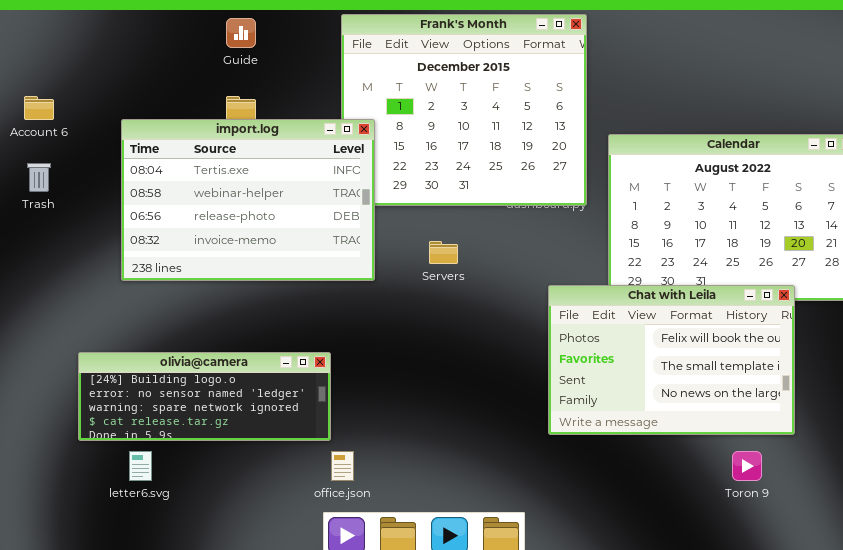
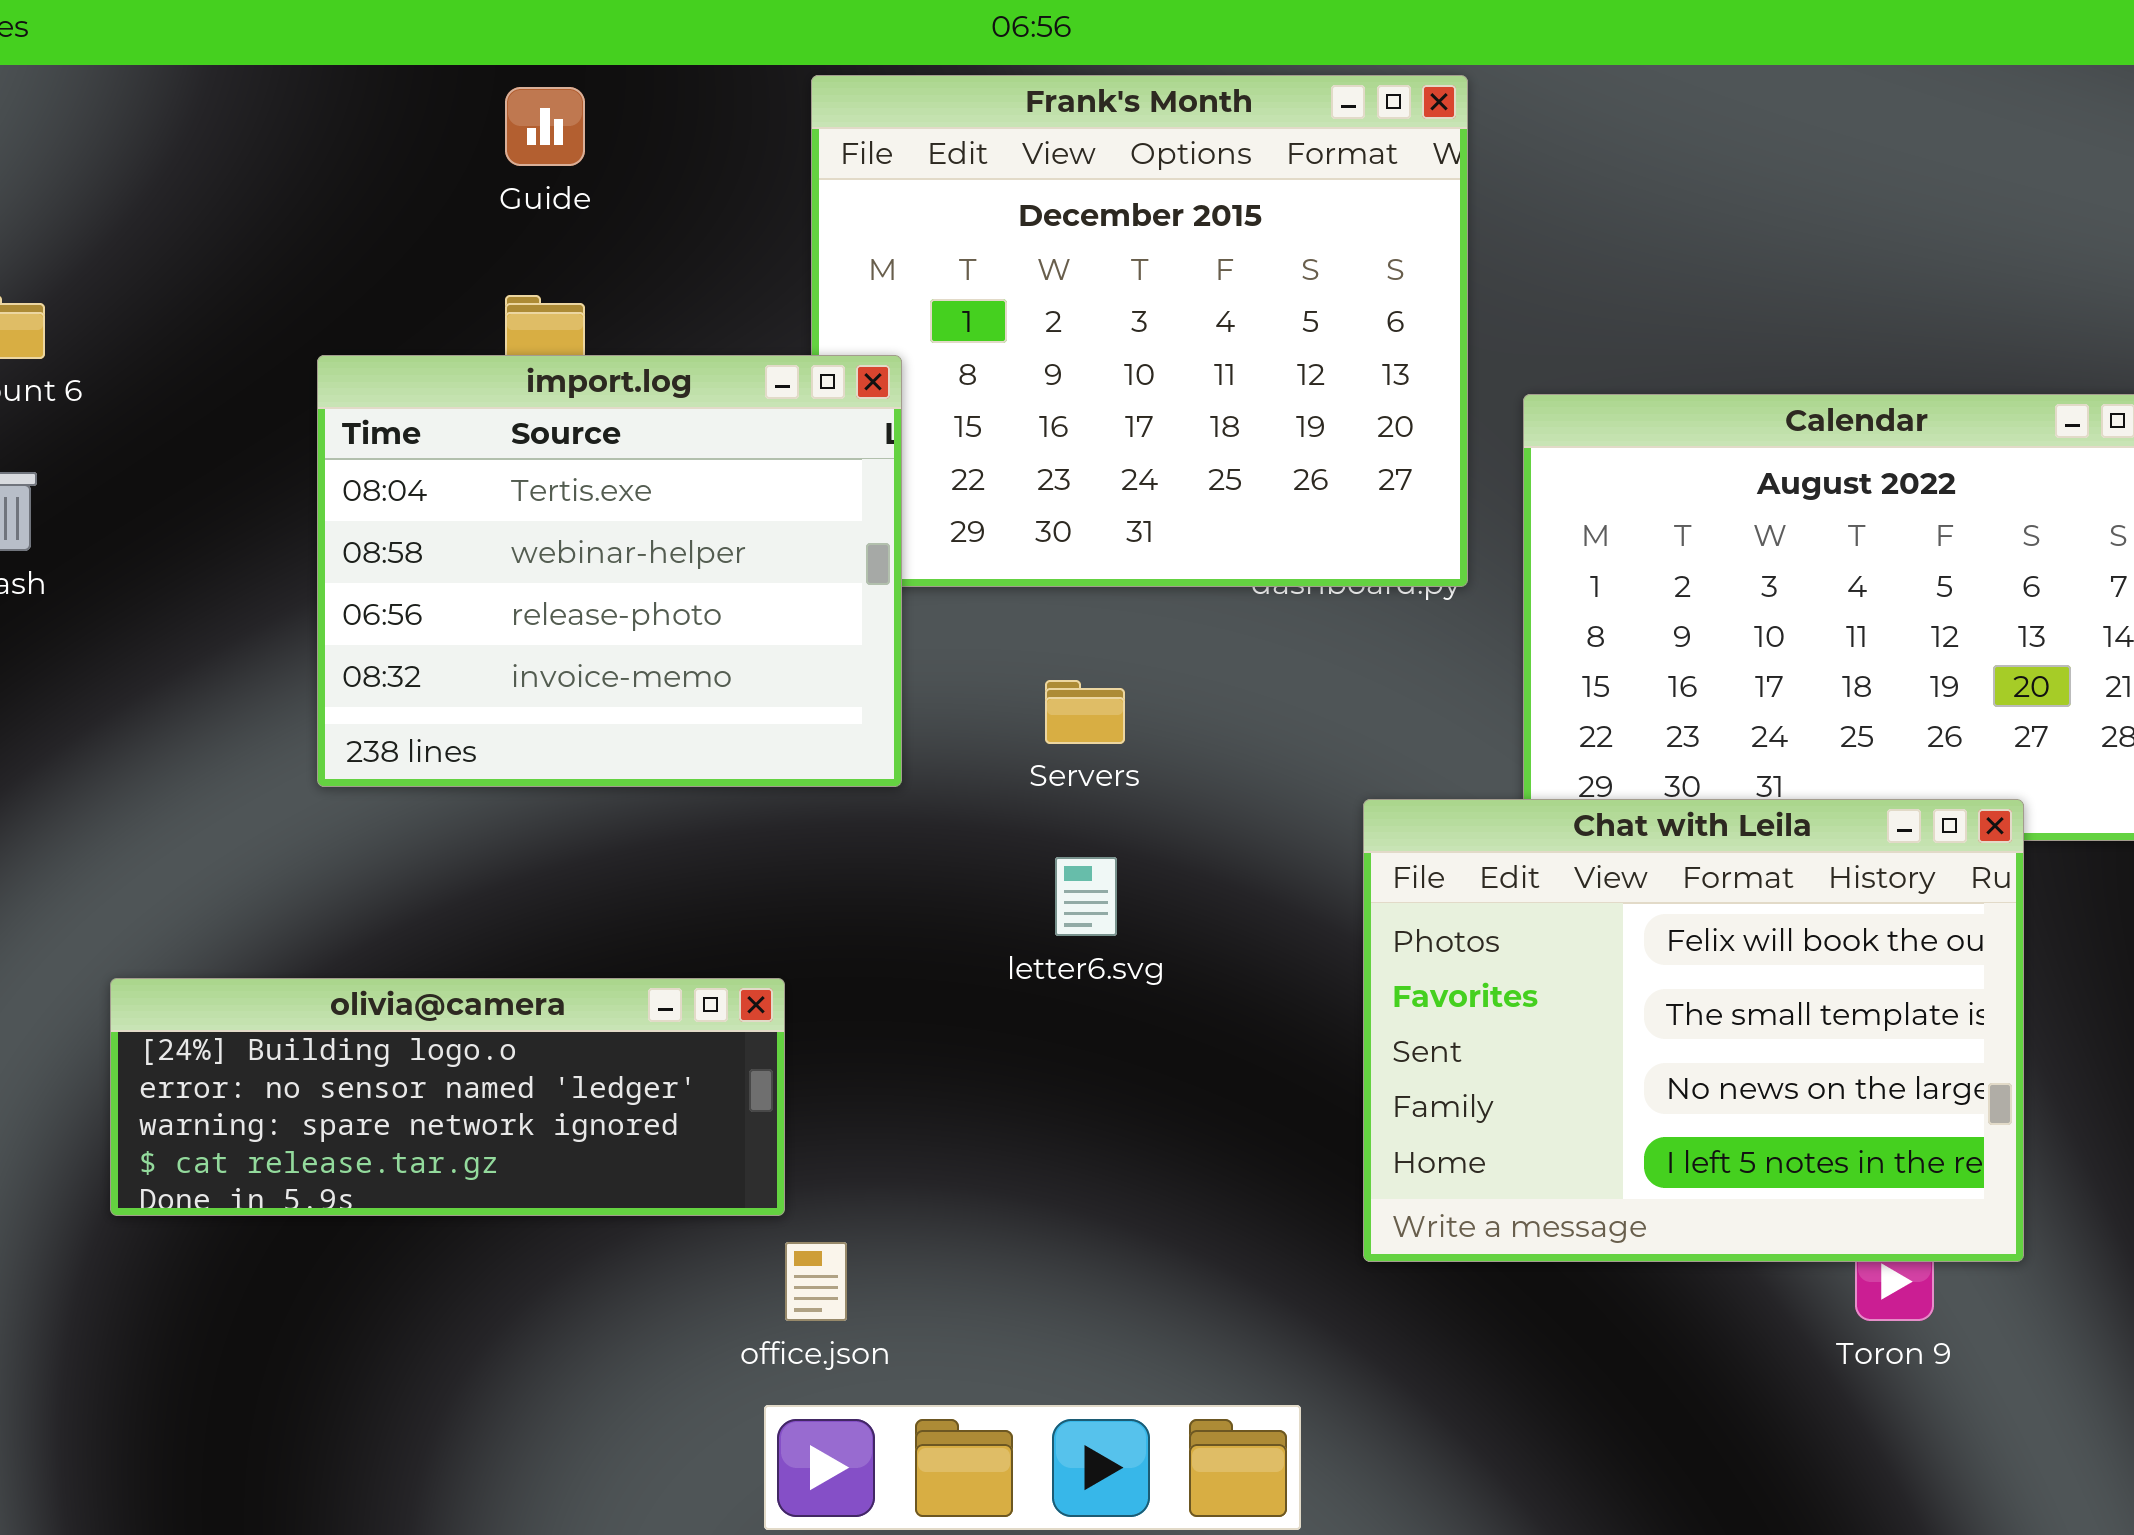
import.log: [121,119,375,281] -> [317,355,902,787], resized
Chat with Leila: [548,285,795,435] -> [1363,799,2024,1262], resized
letter6.svg: [129,451,152,481] -> [1055,857,1117,936], moved

